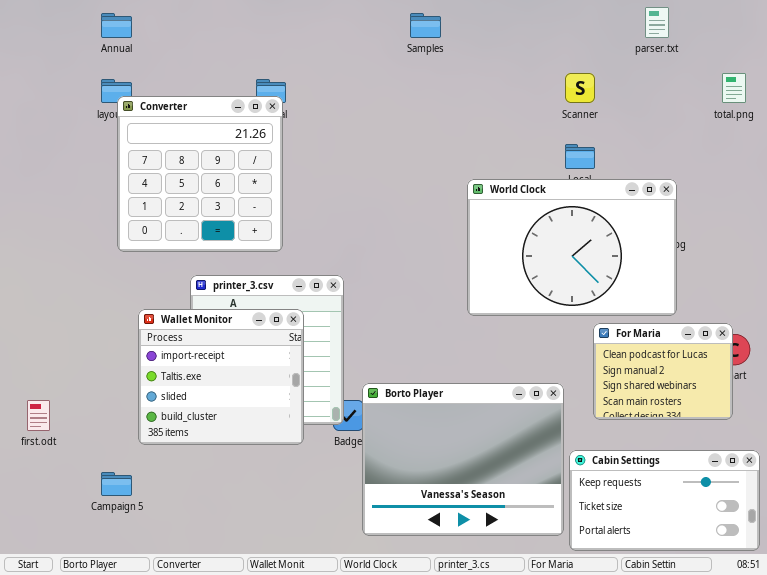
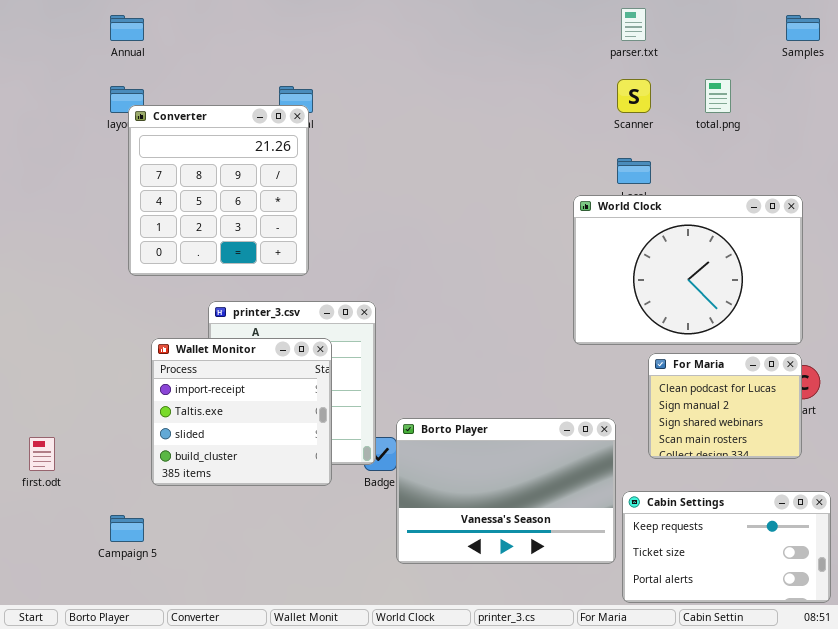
parser.txt: [645,7,669,38] -> [621,8,646,41], moved
Samples: [410,13,441,38] -> [786,15,820,41], moved
total.png: [722,73,746,103] -> [705,79,731,113], moved
World Clock: [467,179,677,316] -> [573,195,803,345], moved
Borto Player: [362,383,564,536] -> [396,418,616,564], resized

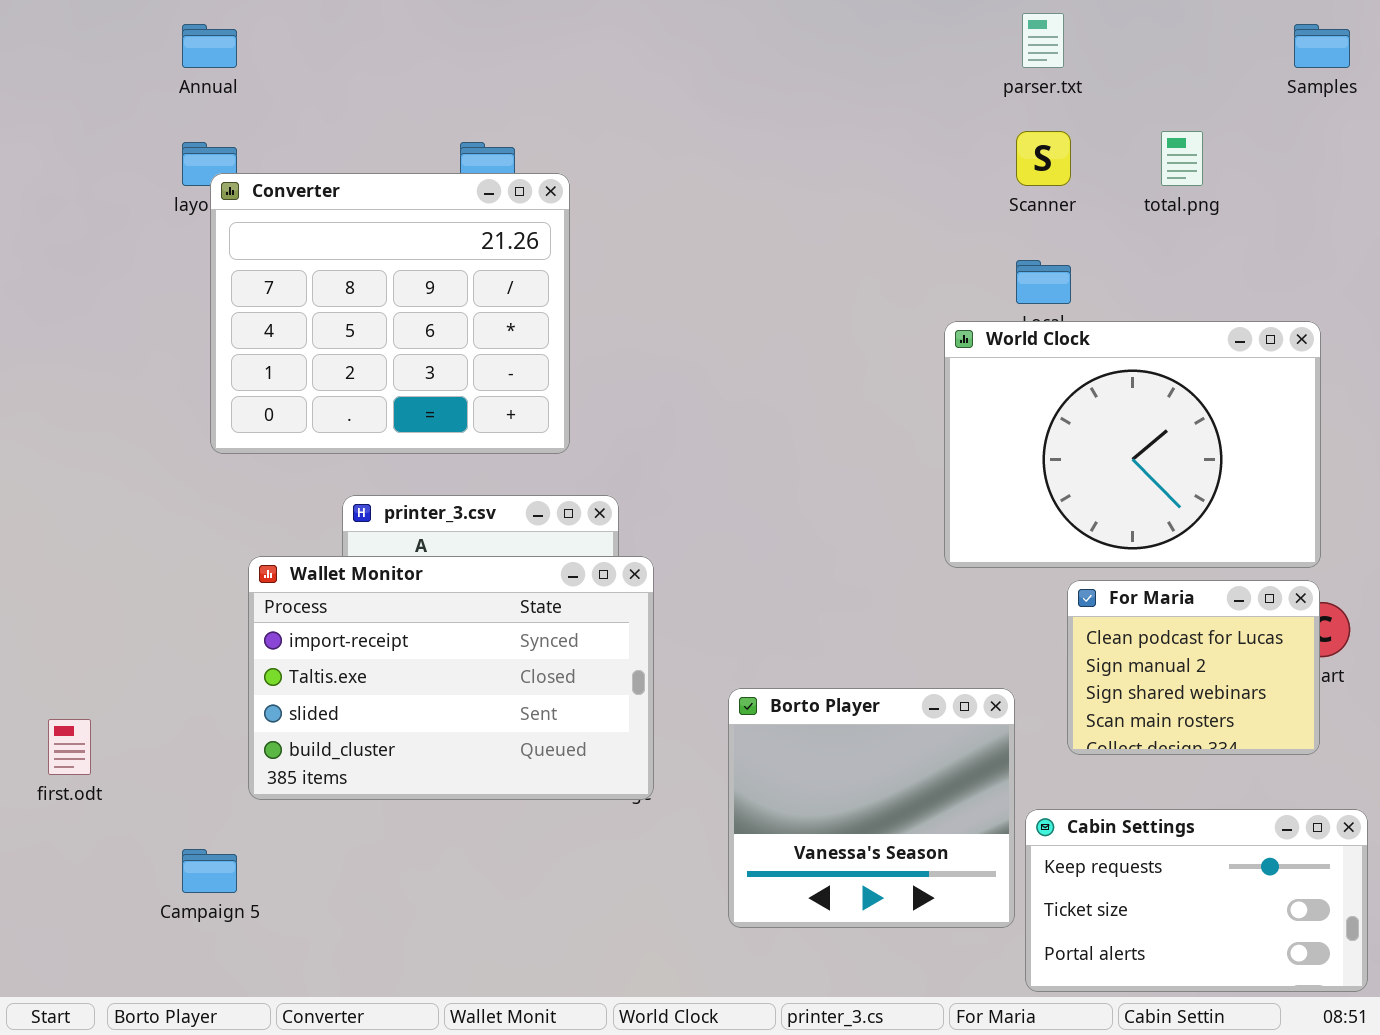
Converter: [128,105,309,276] -> [210,173,570,454], resized
Wallet Monitor: [151,338,332,486] -> [248,556,654,800], resized
Borto Player: [396,418,616,564] -> [728,688,1015,928], resized

